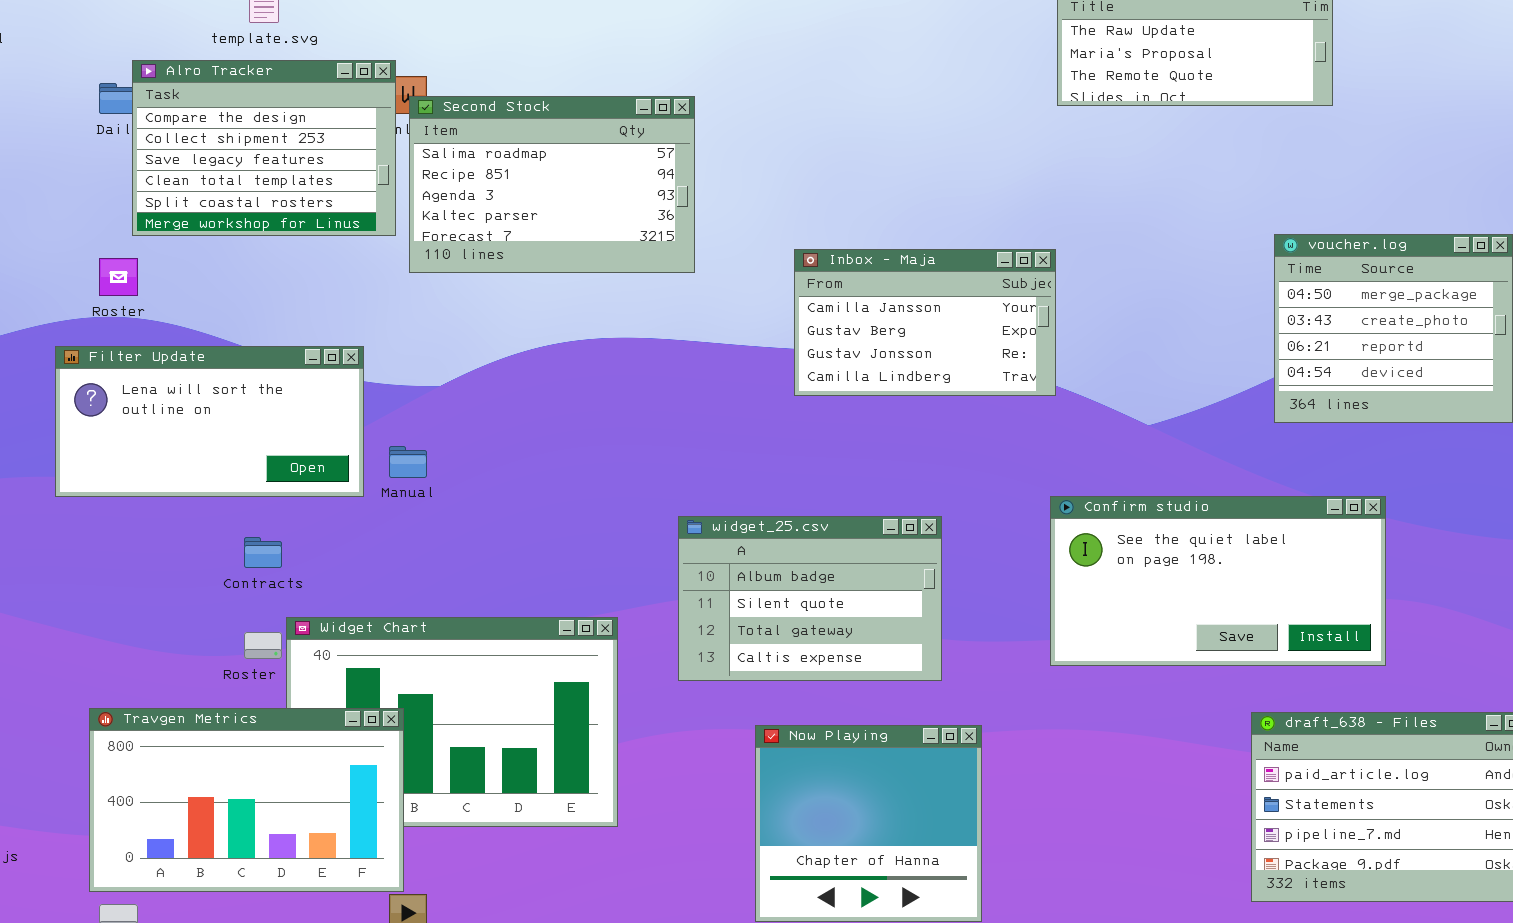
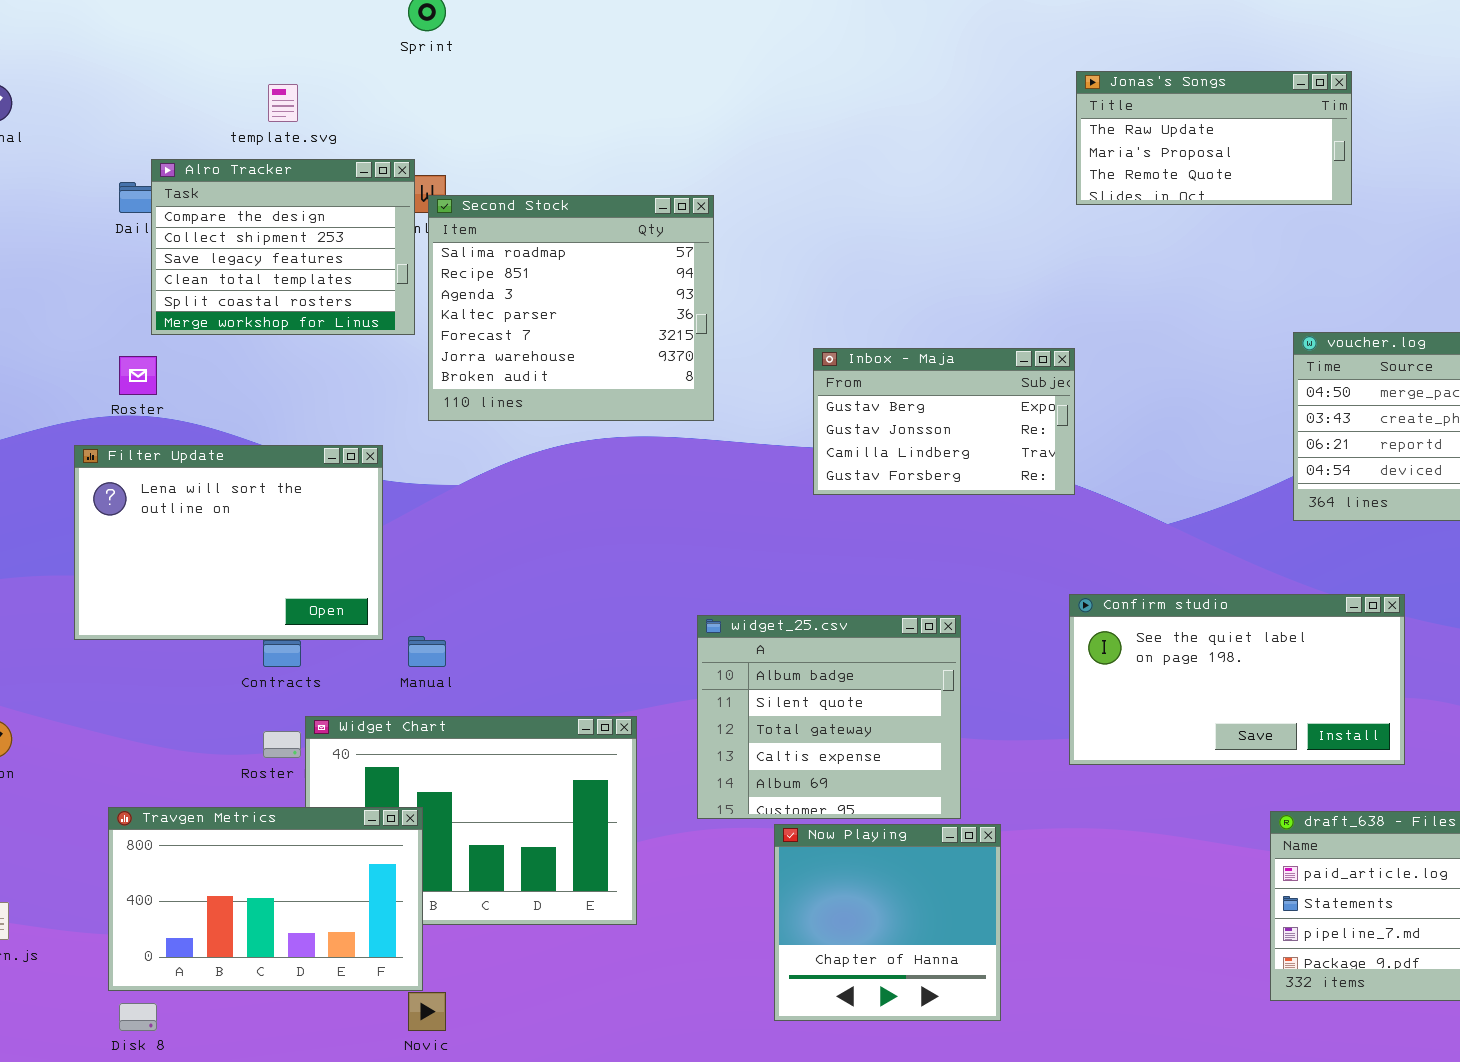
Second Stock: [409,96,695,273] -> [428,195,714,421], resized
Inbox - Maja: [794,249,1056,396] -> [813,348,1075,495], scrolled down 1 row
Filter Update: [55,346,364,497] -> [74,445,383,640], resized
Manual: [389,446,427,478] -> [408,636,446,667], moved
widget_25.csv: [678,516,942,681] -> [697,615,961,819], resized

